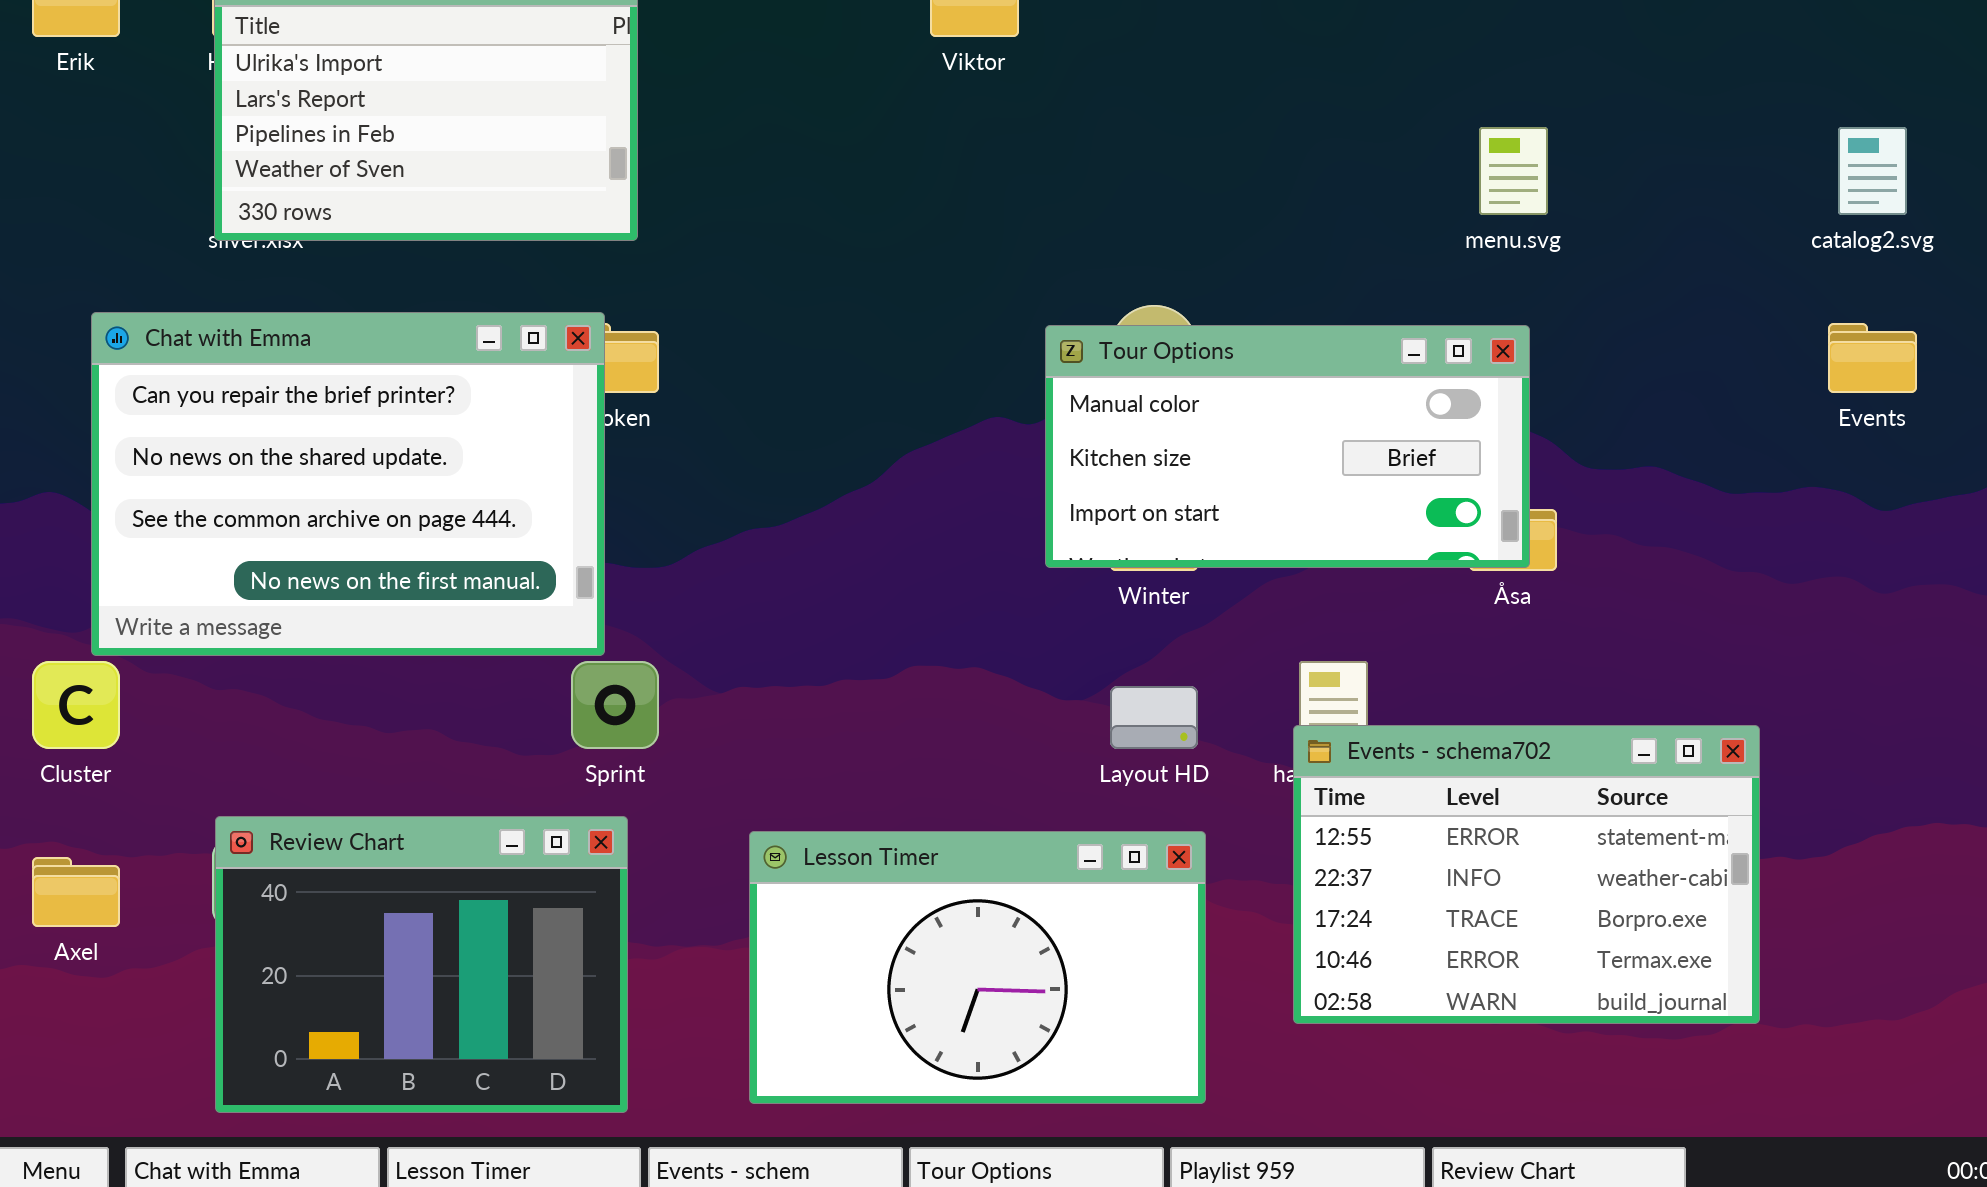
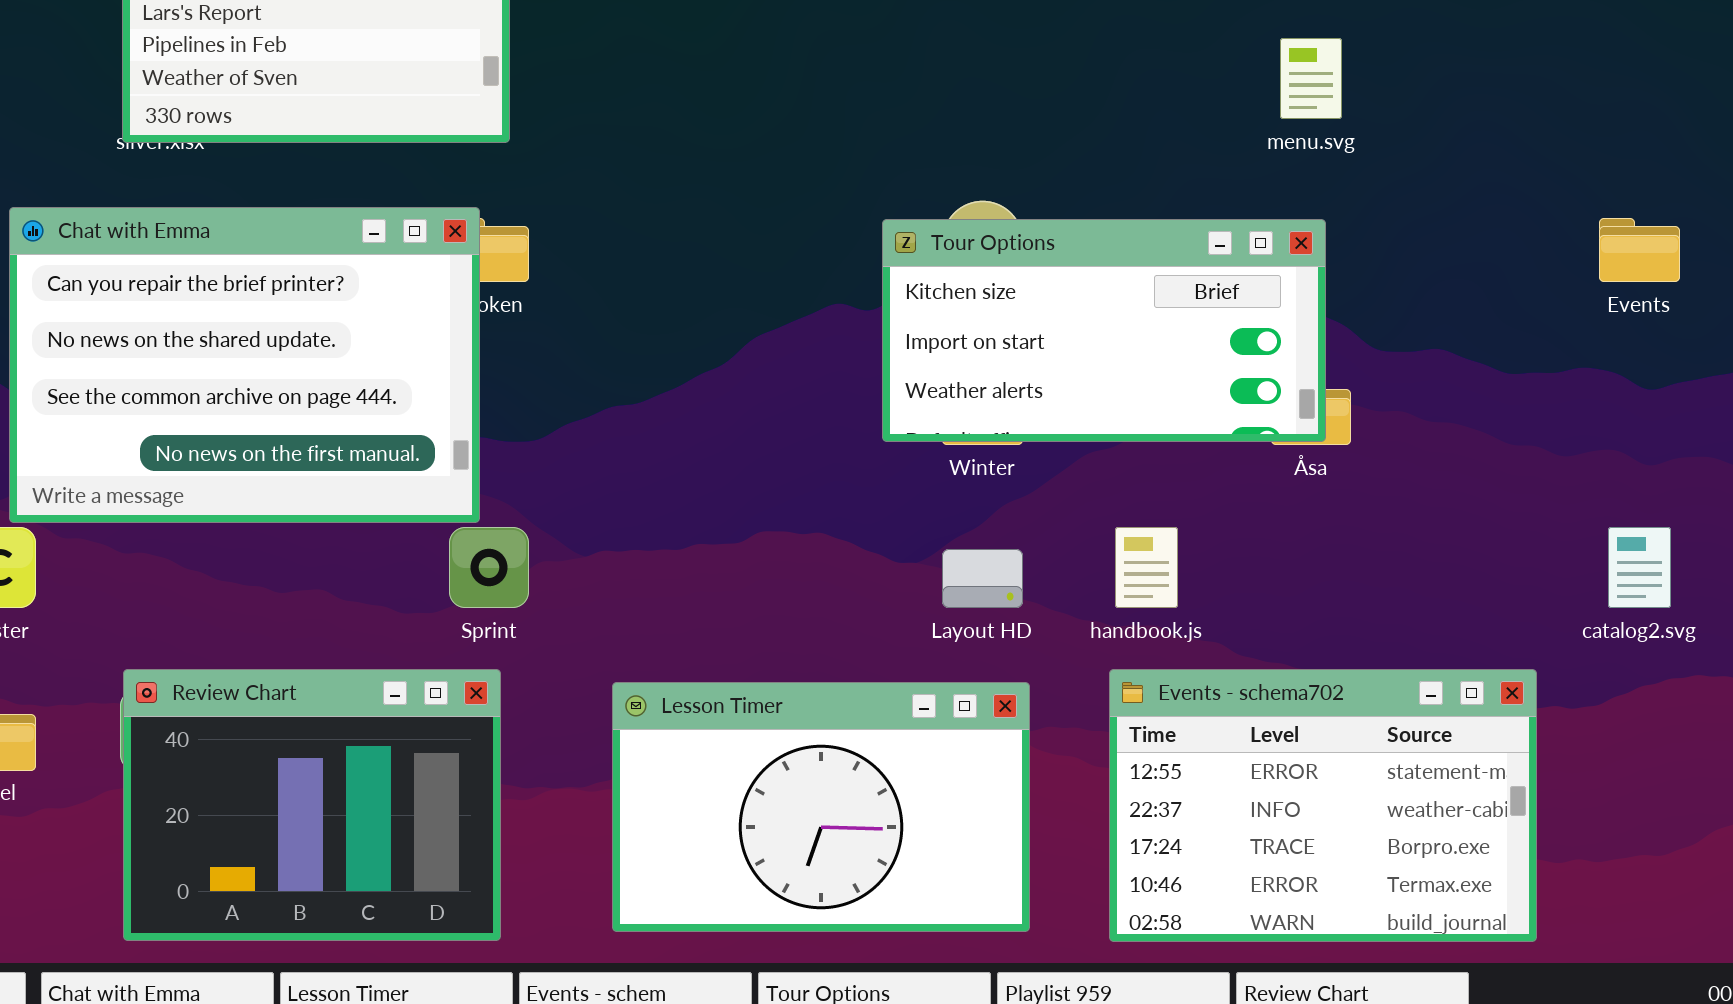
catalog2.svg: [1838,127,1907,215] -> [1608,527,1671,608], moved
Tour Options: [1045,325,1530,568] -> [882,219,1326,442], scrolled down 1 row
Events - schema702: [1293,725,1760,1024] -> [1109,669,1537,942], moved

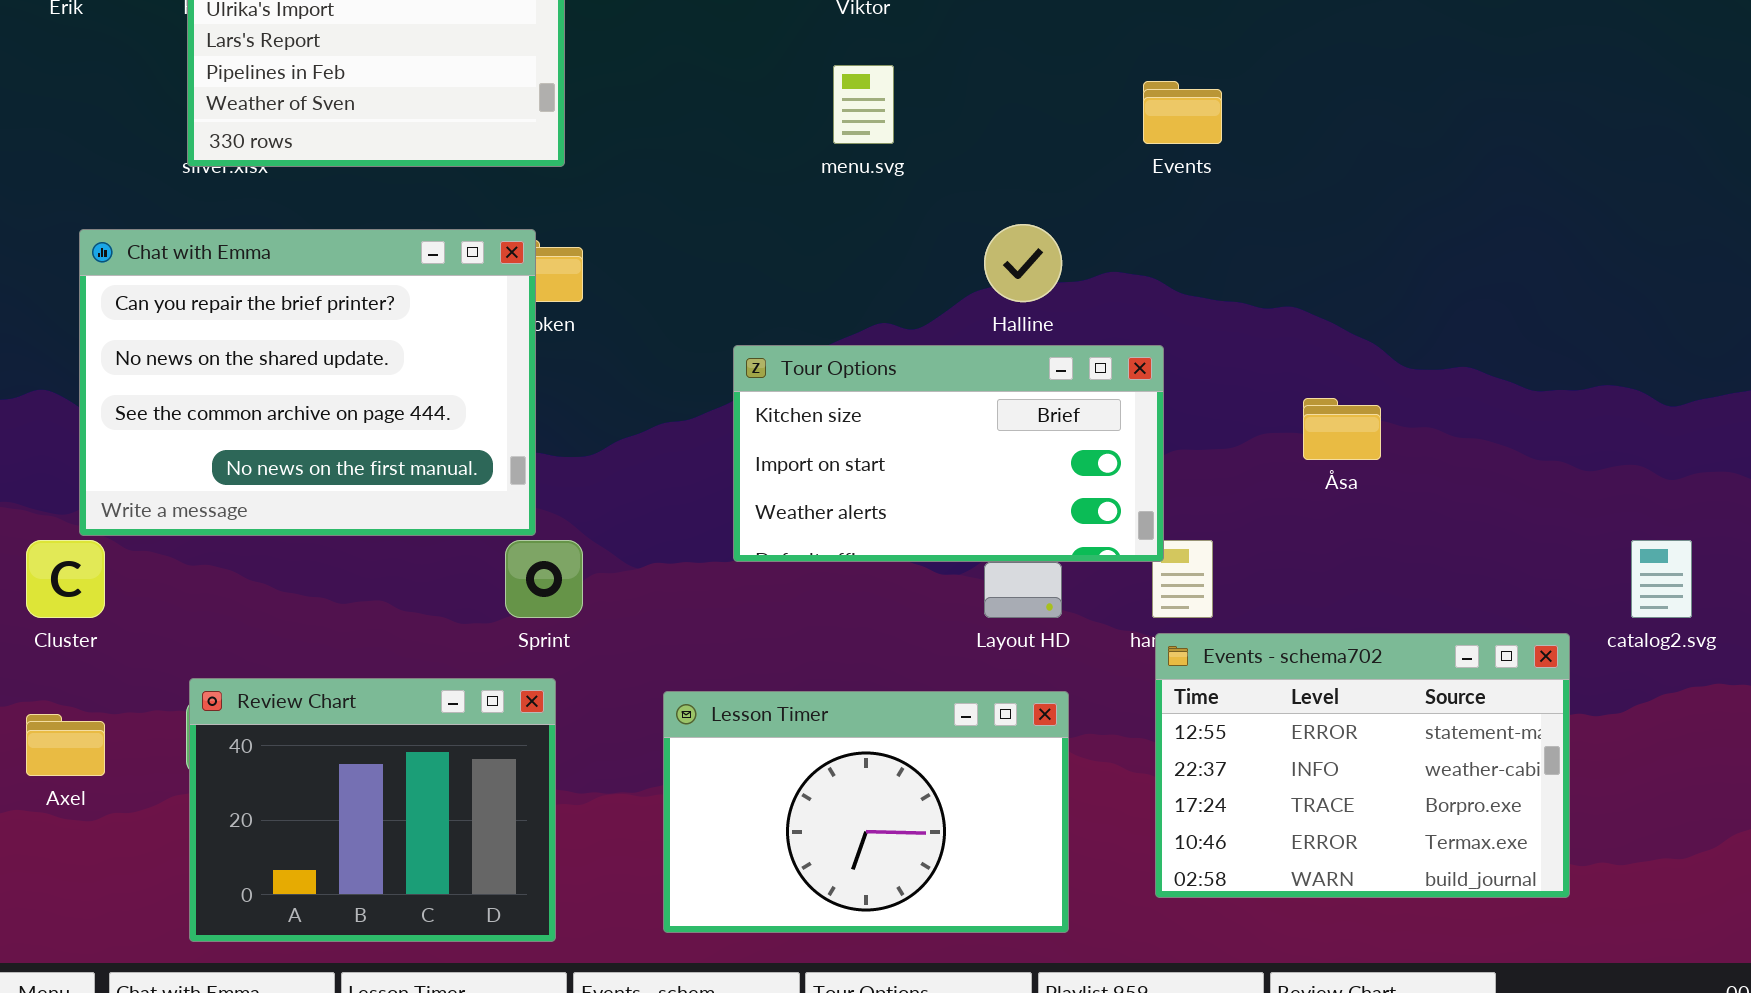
menu.svg: [1280,38,1342,119] -> [833,65,894,144], moved
Events: [1599,218,1680,282] -> [1143,81,1222,144], moved
Tour Options: [882,219,1326,442] -> [733,345,1164,562], moved
Events - schema702: [1109,669,1537,942] -> [1155,633,1570,898], moved

